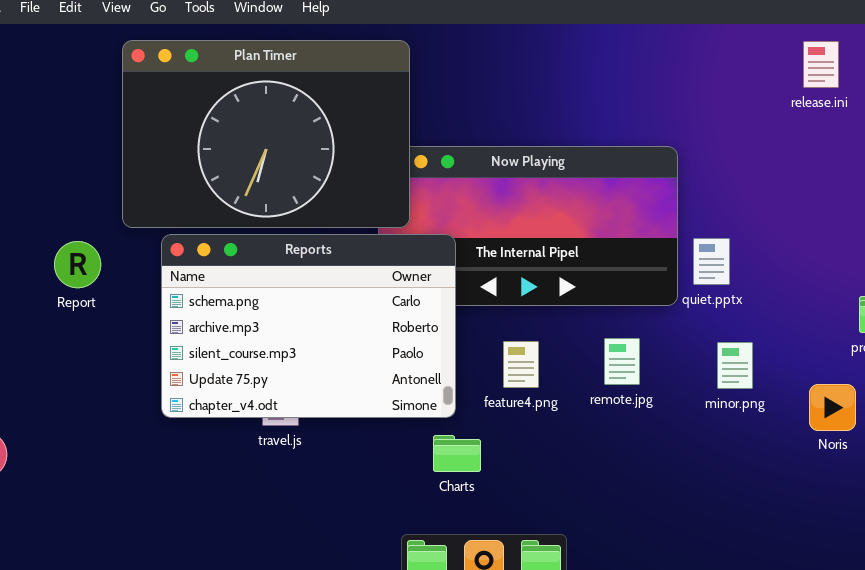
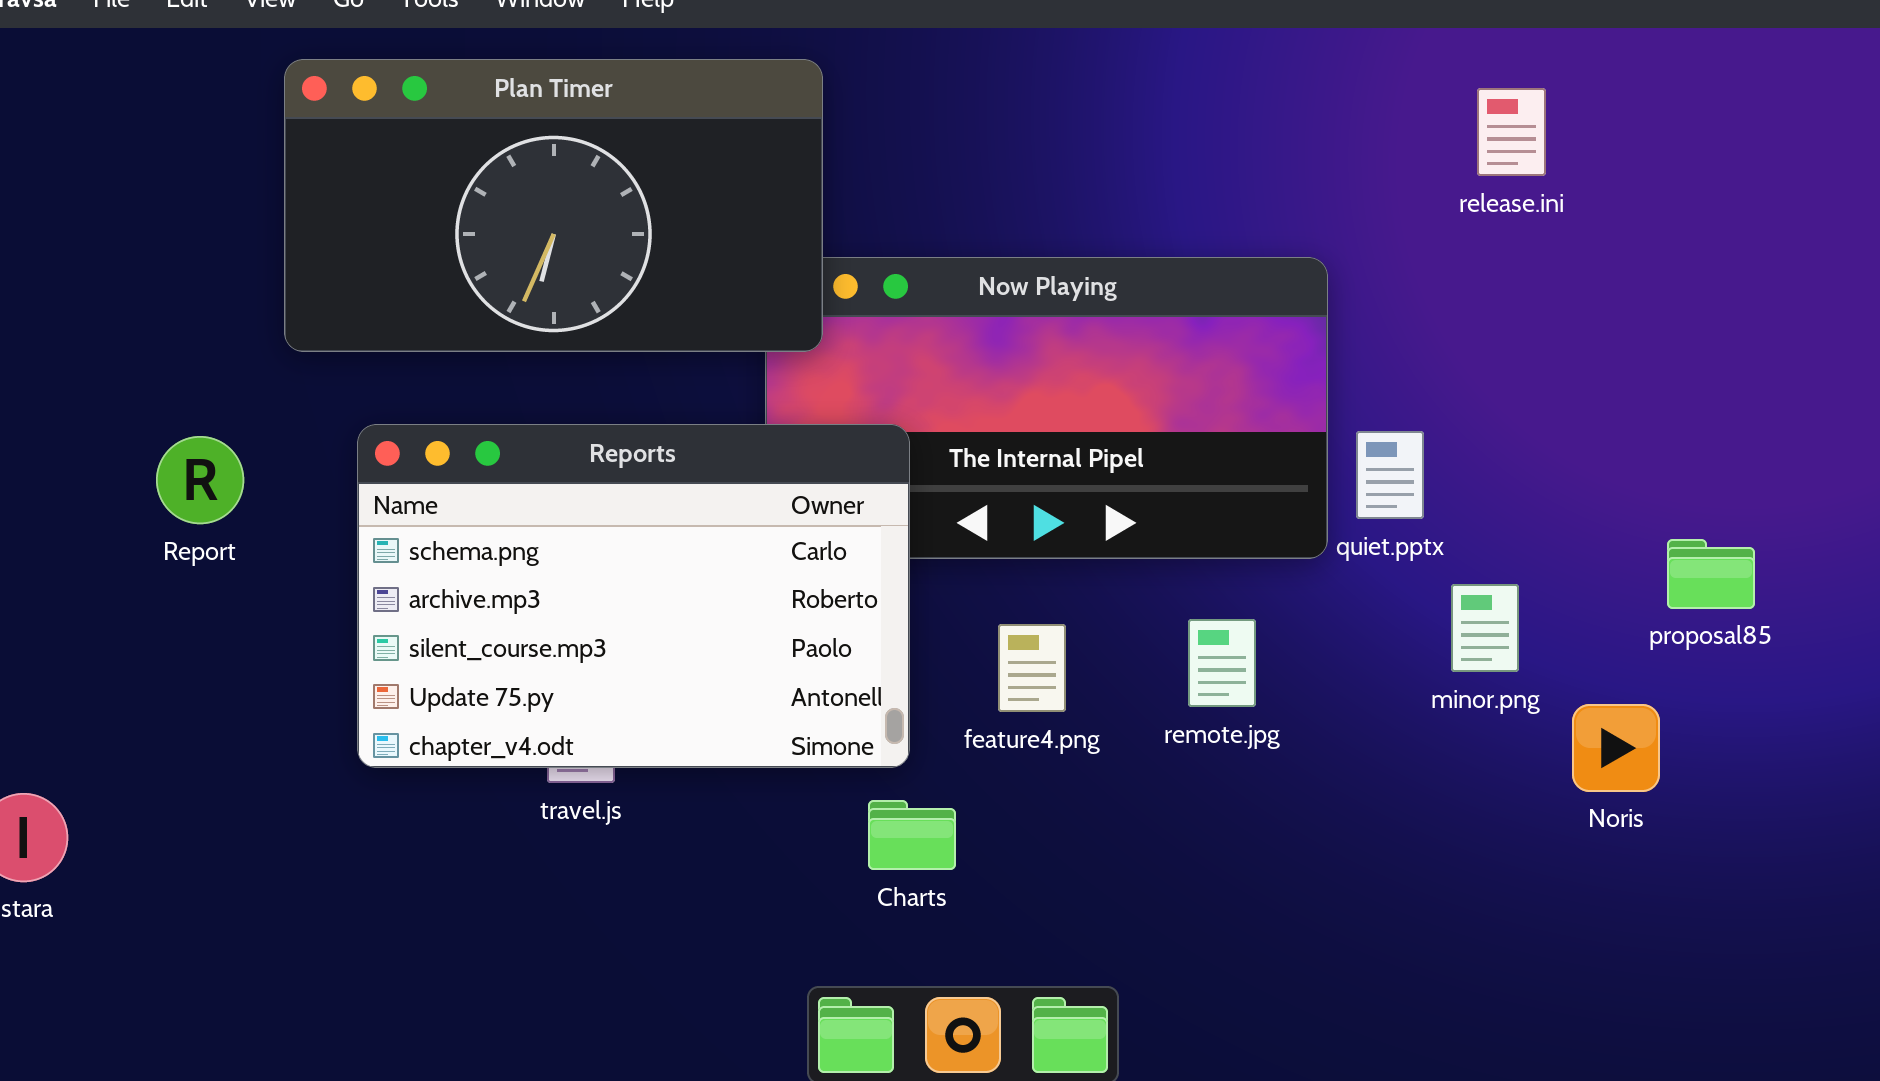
Plan Timer: [122,40,410,228] -> [284,59,823,352], resized
release.ini: [803,41,839,88] -> [1477,88,1546,176], moved
minor.png: [717,342,753,389] -> [1451,584,1519,672], moved

